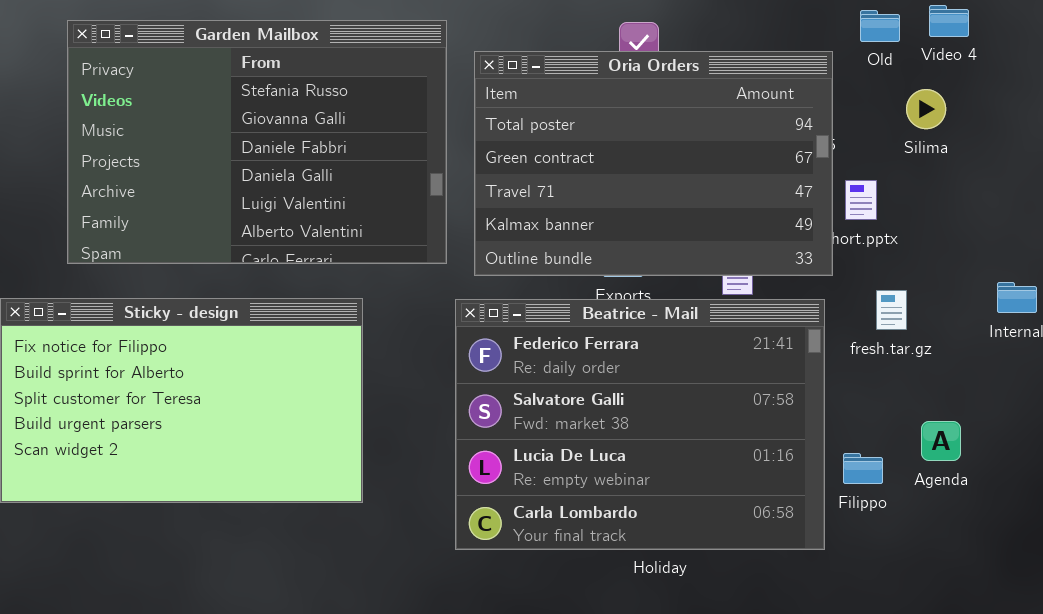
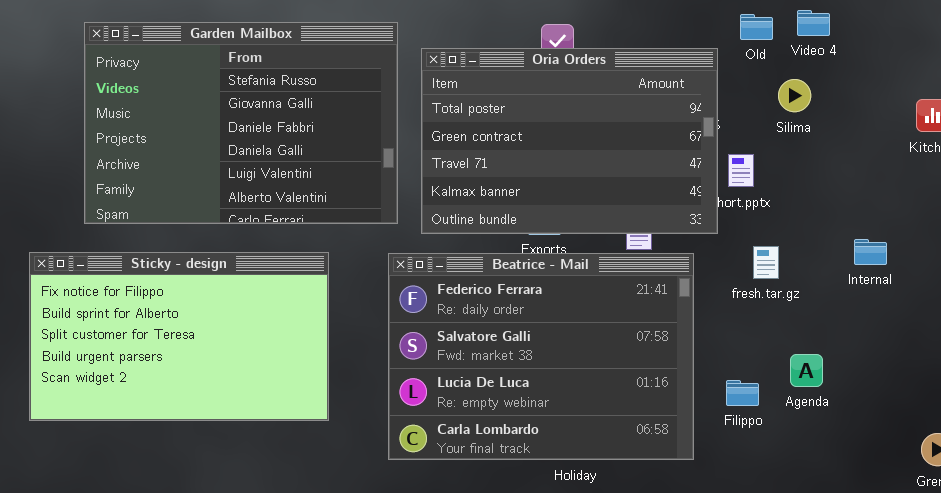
Beatrice - Mail: [455,299,825,550] -> [388,253,694,460], moved

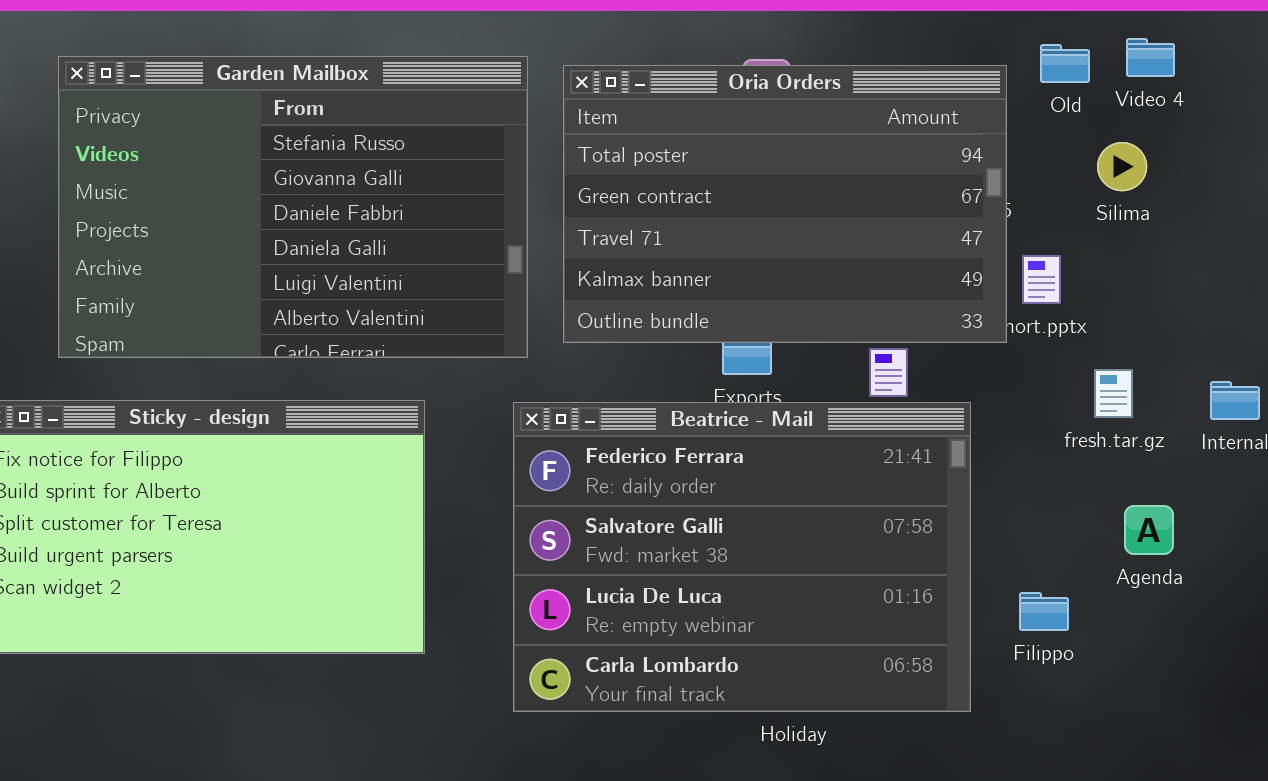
Oria Orders: [421,48,718,234] -> [563,65,1007,343], moved
fresh.tar.gz: [753,246,779,279] -> [1094,369,1133,418], moved
Agenda: [790,354,823,387] -> [1124,505,1174,555], moved

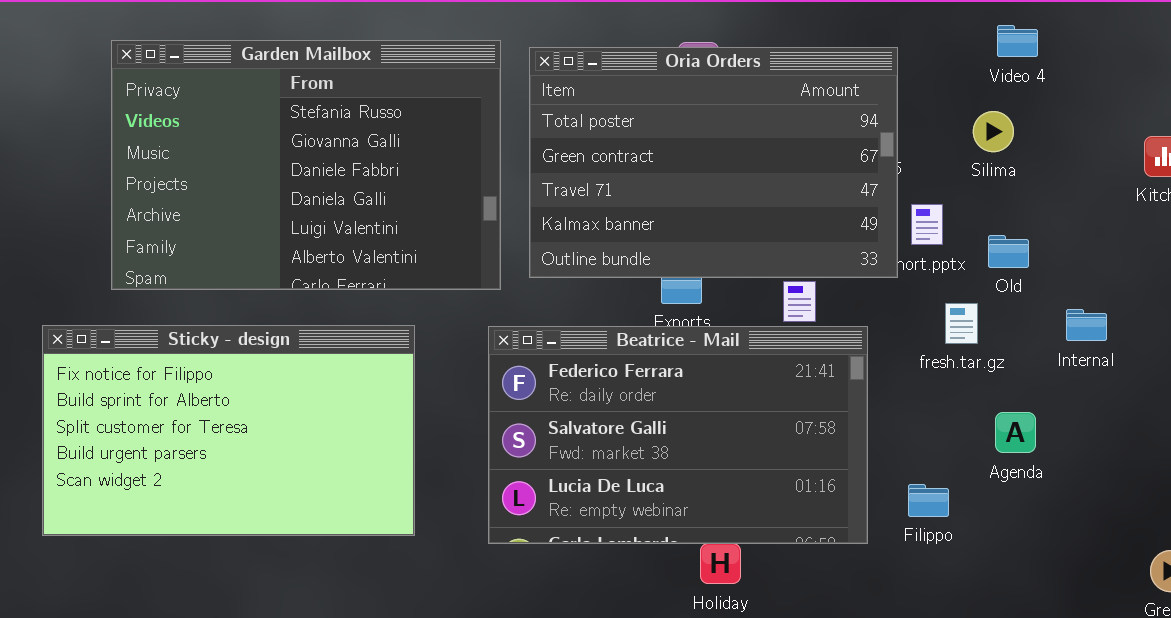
Old: [1040,44,1090,83] -> [988,235,1029,268], moved
fresh.tar.gz: [1094,369,1133,418] -> [945,303,978,344], moved
Beatrice - Mail: [513,402,971,712] -> [488,326,868,544], resized

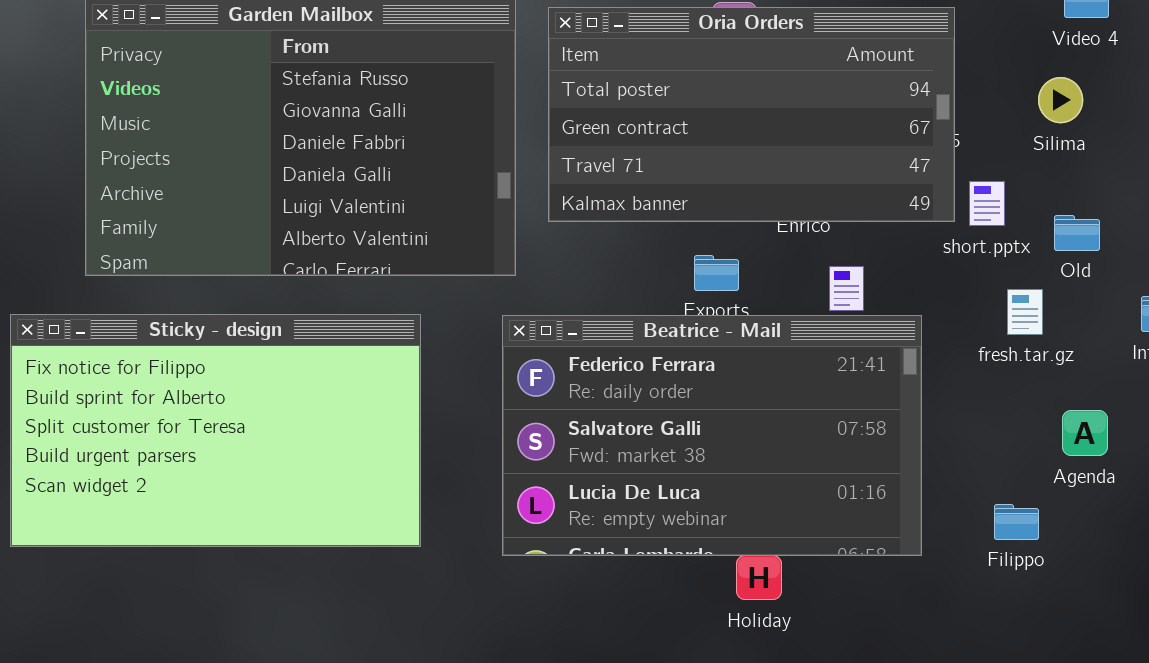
Oria Orders: [529,47,898,278] -> [548,7,955,222], resized
Filippo: [908,484,949,517] -> [994,504,1039,540], moved

